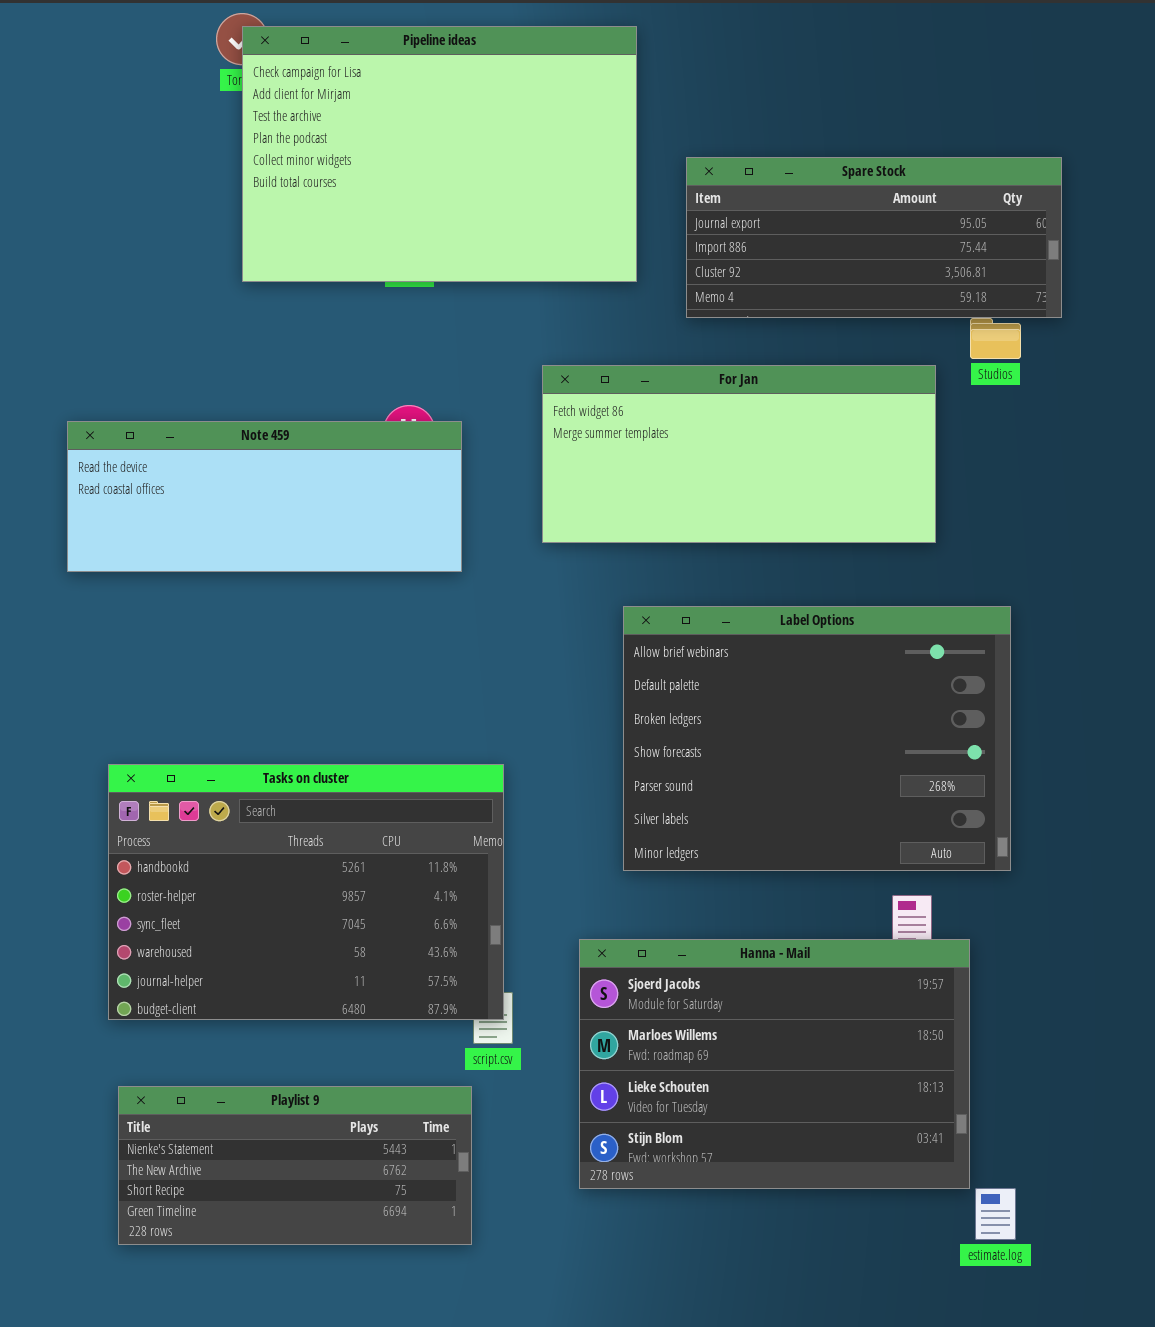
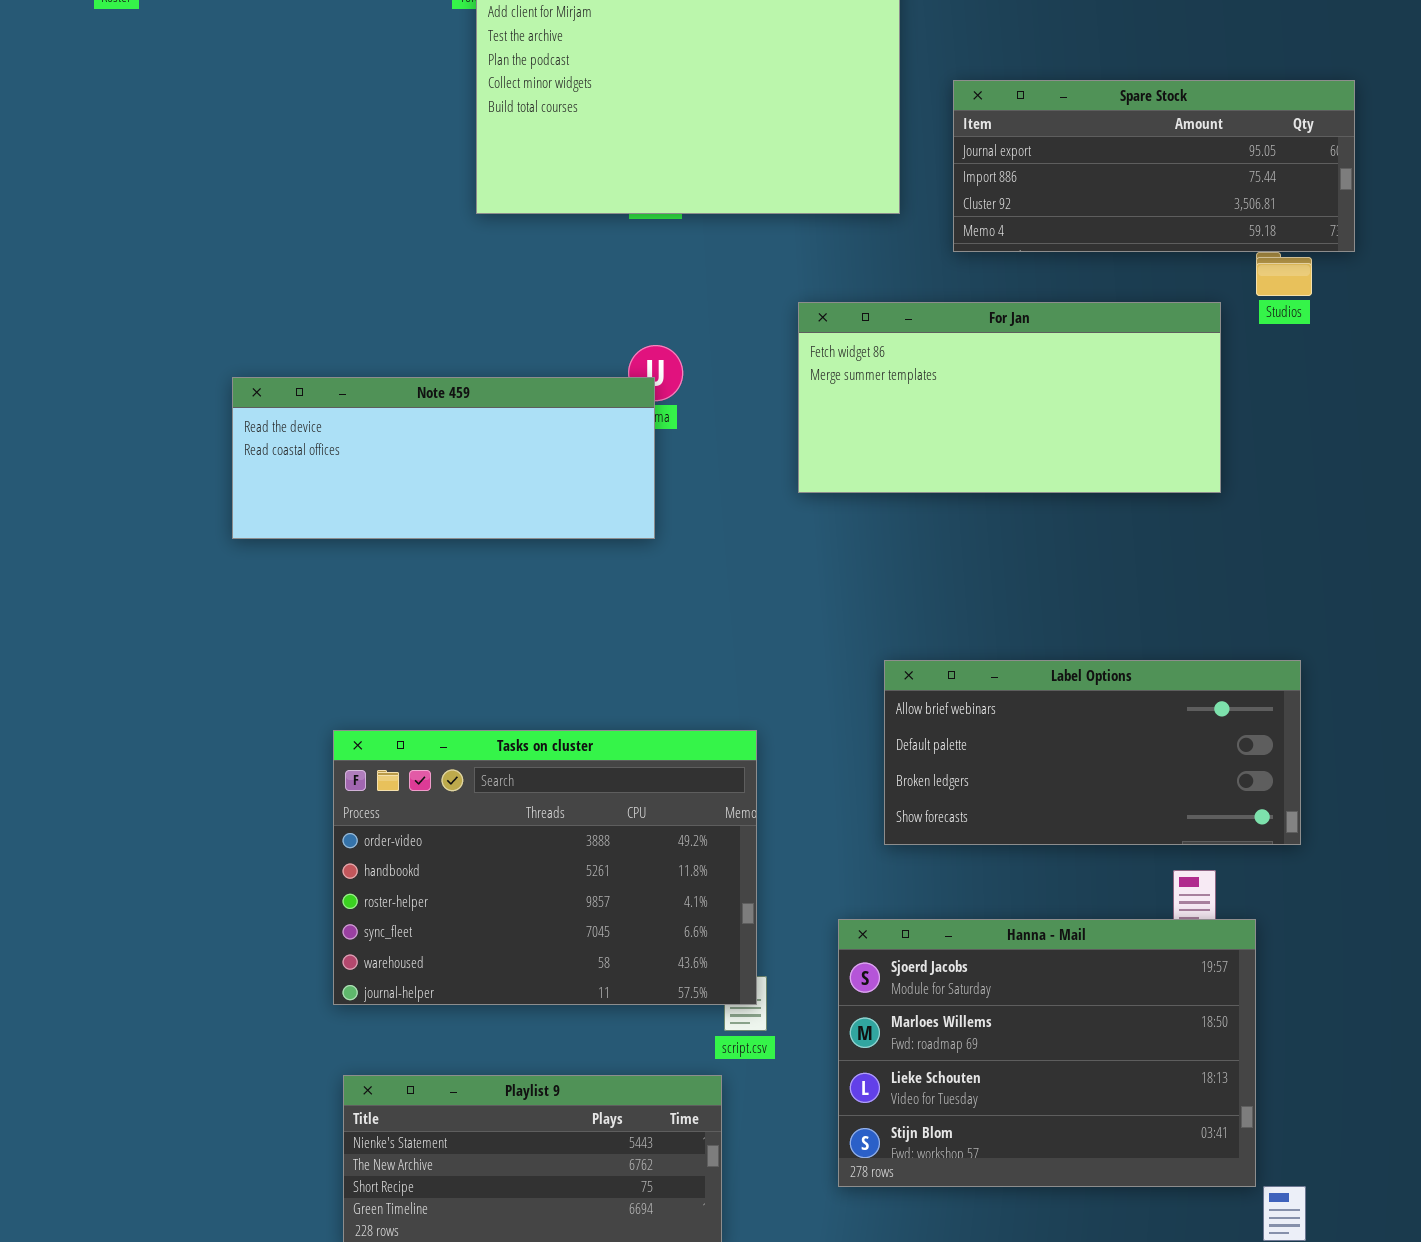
Note 459: [67,421,462,572] -> [232,377,655,539], moved
Label Options: [623,606,1011,871] -> [884,660,1301,845], resized
Tasks on cluster: [108,764,504,1020] -> [333,730,757,1005], scrolled up 1 row

